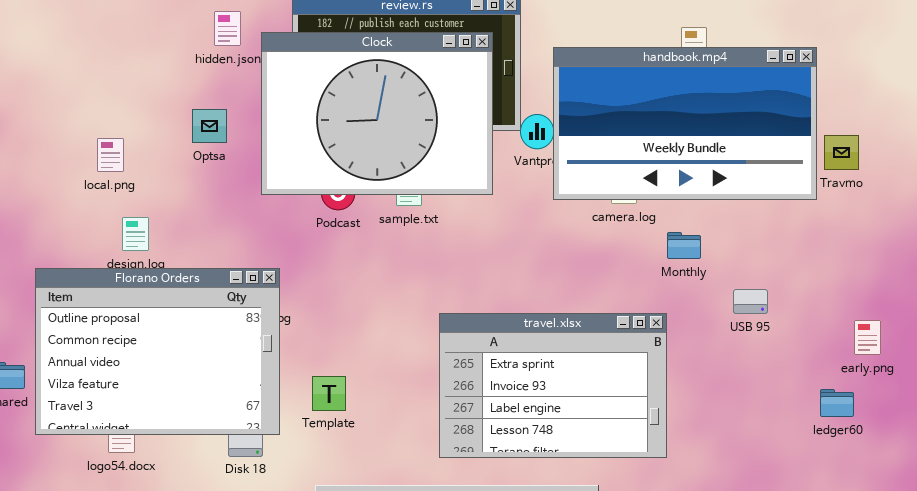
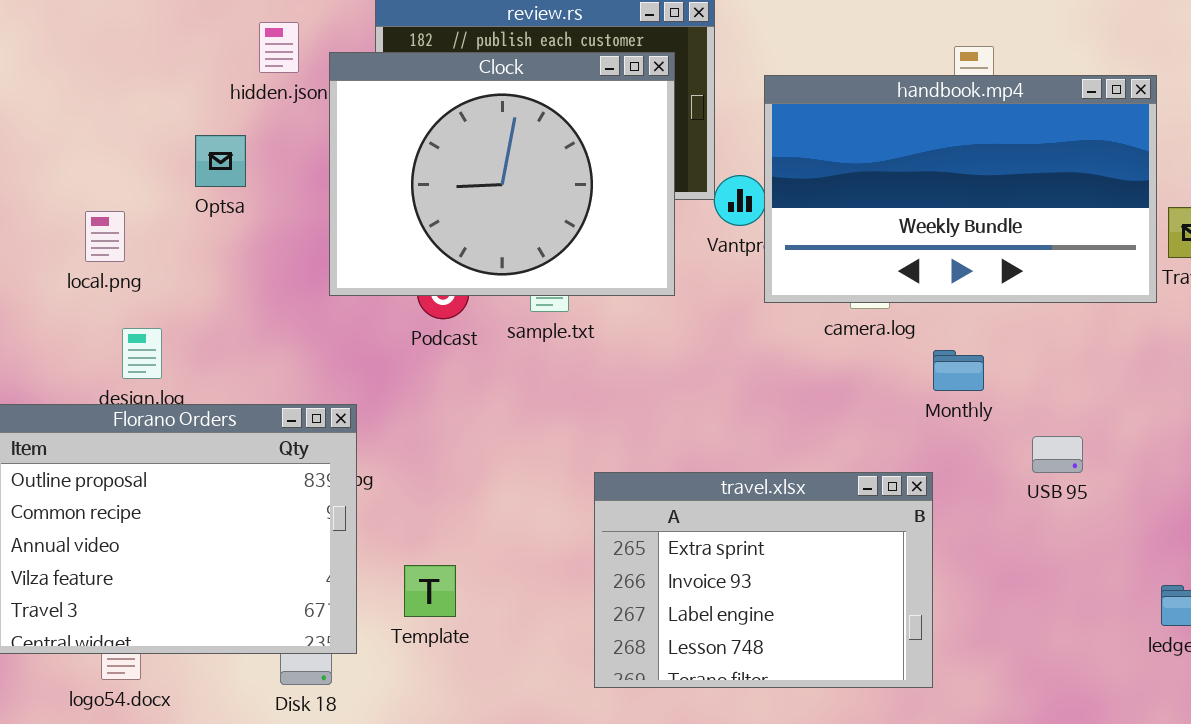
Optsa: [192,109,227,143] -> [195,135,246,187], moved

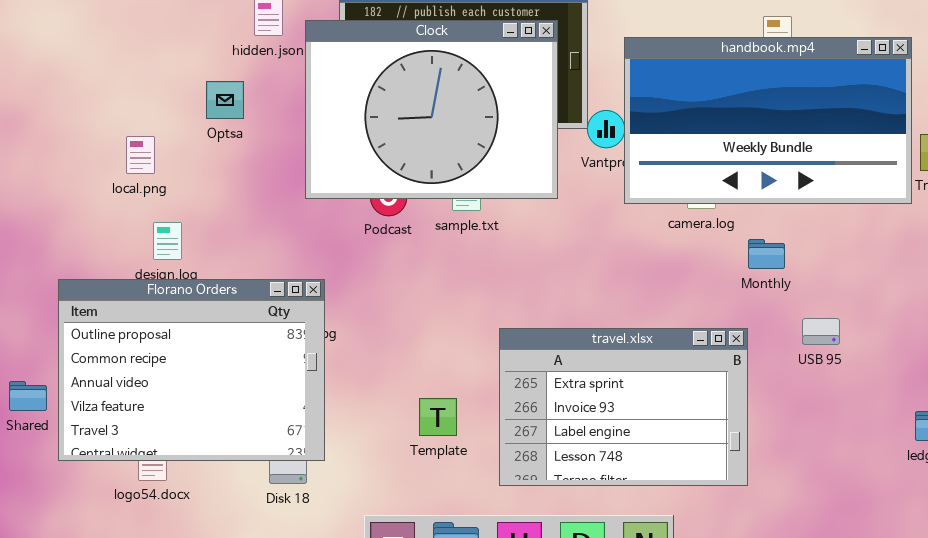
USB 95: [1032,436,1083,473] -> [802,318,840,345], moved
Template: [404,565,456,617] -> [419,398,457,436], moved

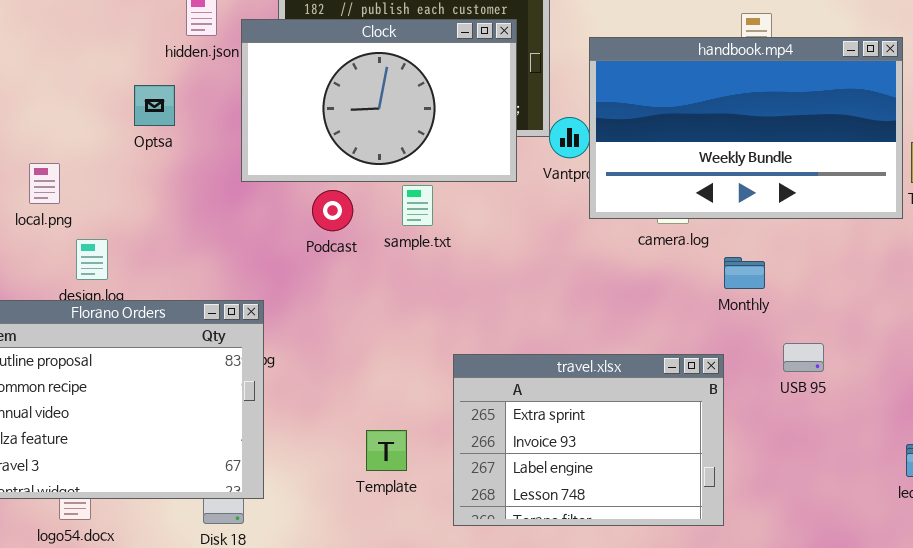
Clock: [305,20,558,199] -> [241,19,517,182], resized
local.png: [126,136,155,174] -> [29,163,60,204], moved

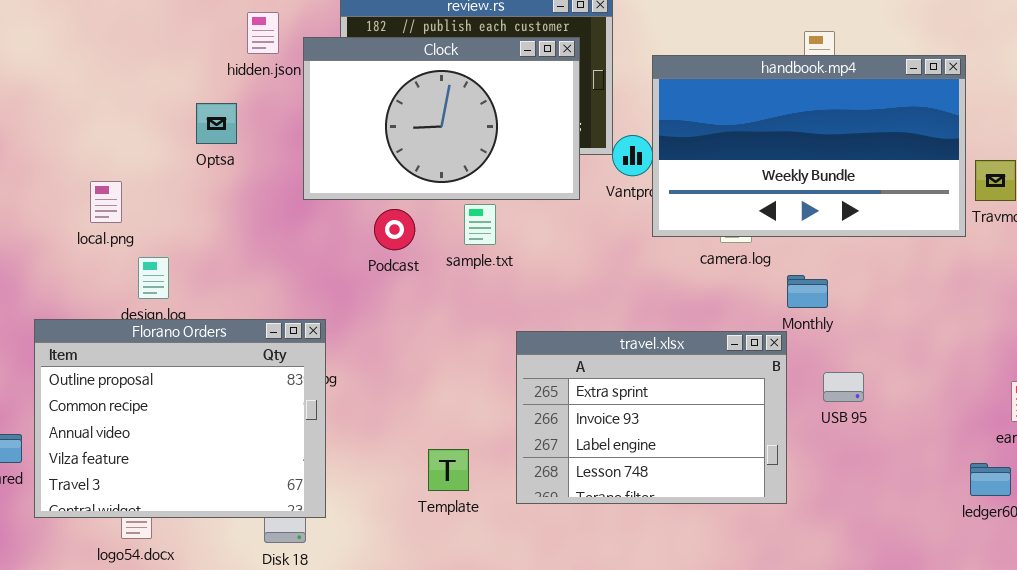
USB 95: [783,343,824,372] -> [823,372,864,402], moved
travel.xlsx: [453,354,724,526] -> [516,331,787,504], moved

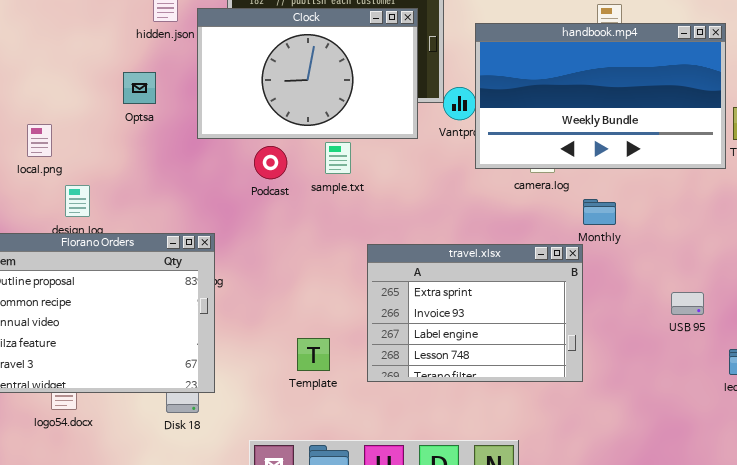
Optsa: [196,103,237,144] -> [123,72,156,104], moved
USB 95: [823,372,864,402] -> [671,292,704,315], moved

